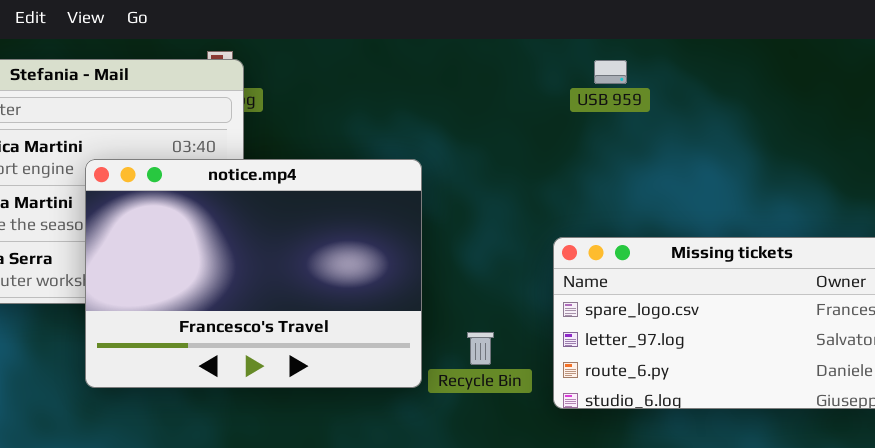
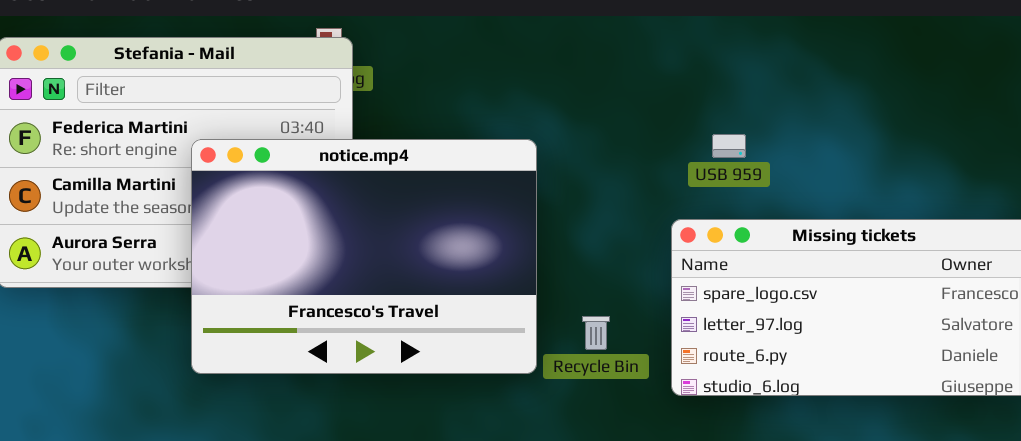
USB 959: [594,60,627,84] -> [712,134,746,158], moved

